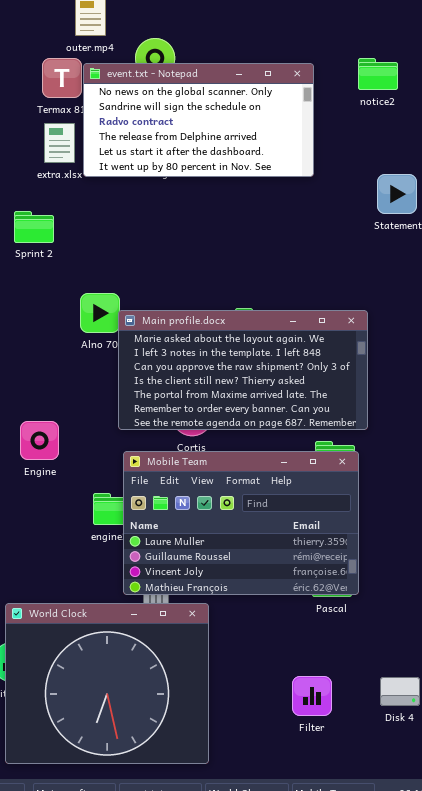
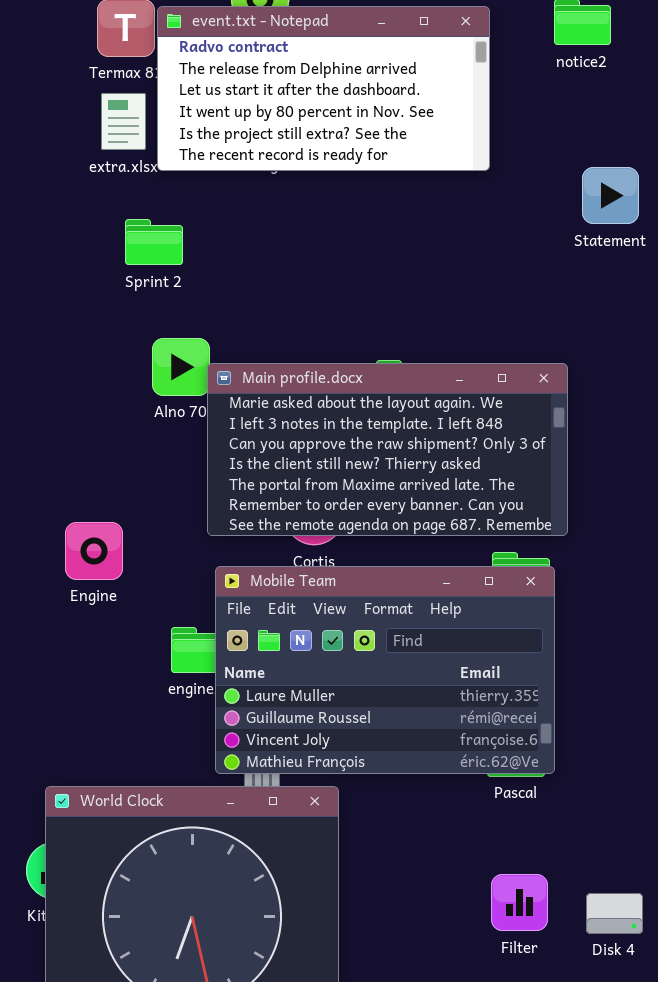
event.txt - Notepad: [83,63,314,177] -> [157,6,490,171], scrolled down 2 rows
Sprint 2: [14,211,54,243] -> [125,219,183,265], moved
Filter: [292,676,332,716] -> [491,874,548,931], moved

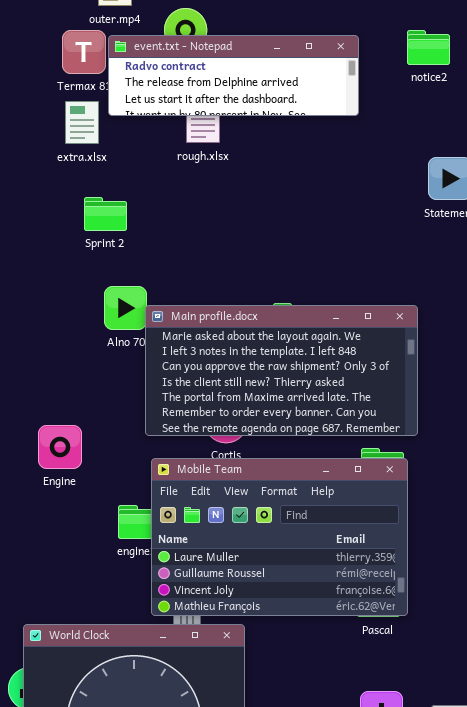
event.txt - Notepad: [157,6,490,171] -> [108,35,359,116], resized

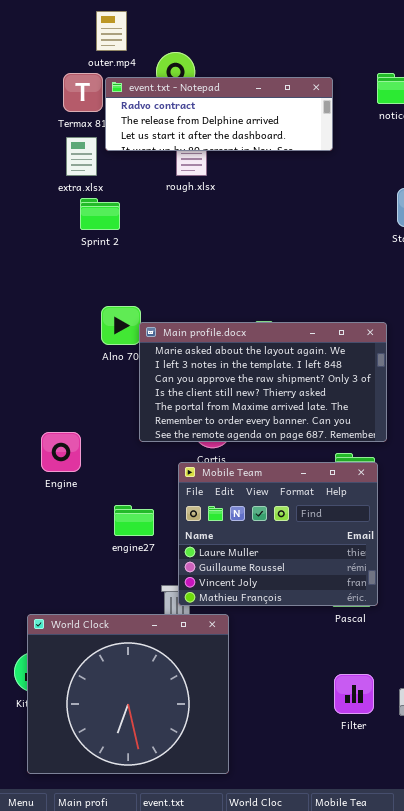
Sprint 2: [84,197,127,231] -> [80,198,120,230], moved
Mobile Team: [151,458,408,616] -> [178,462,378,606], resized

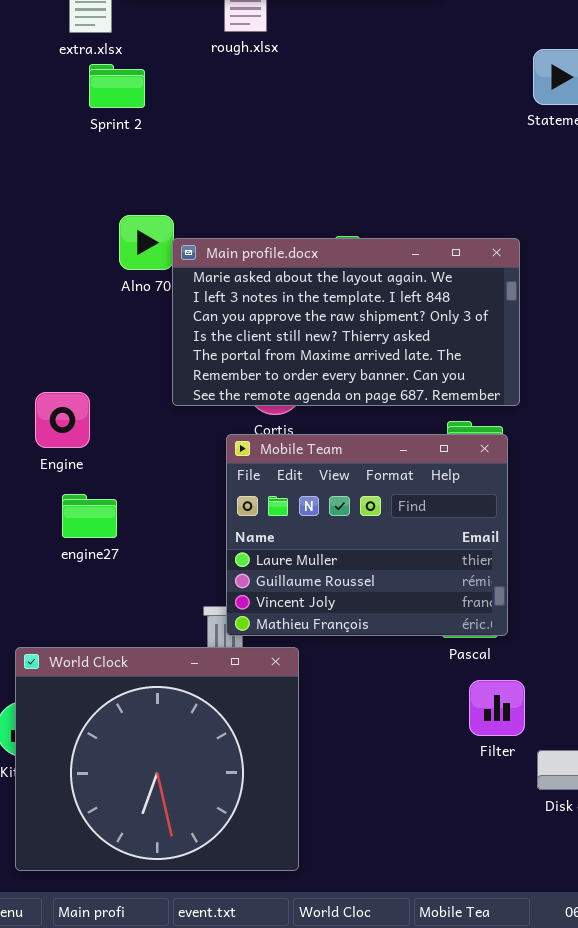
engine27: [114,505,154,536] -> [62,494,117,538], moved
Filter: [334,674,374,714] -> [469,680,525,736], moved

